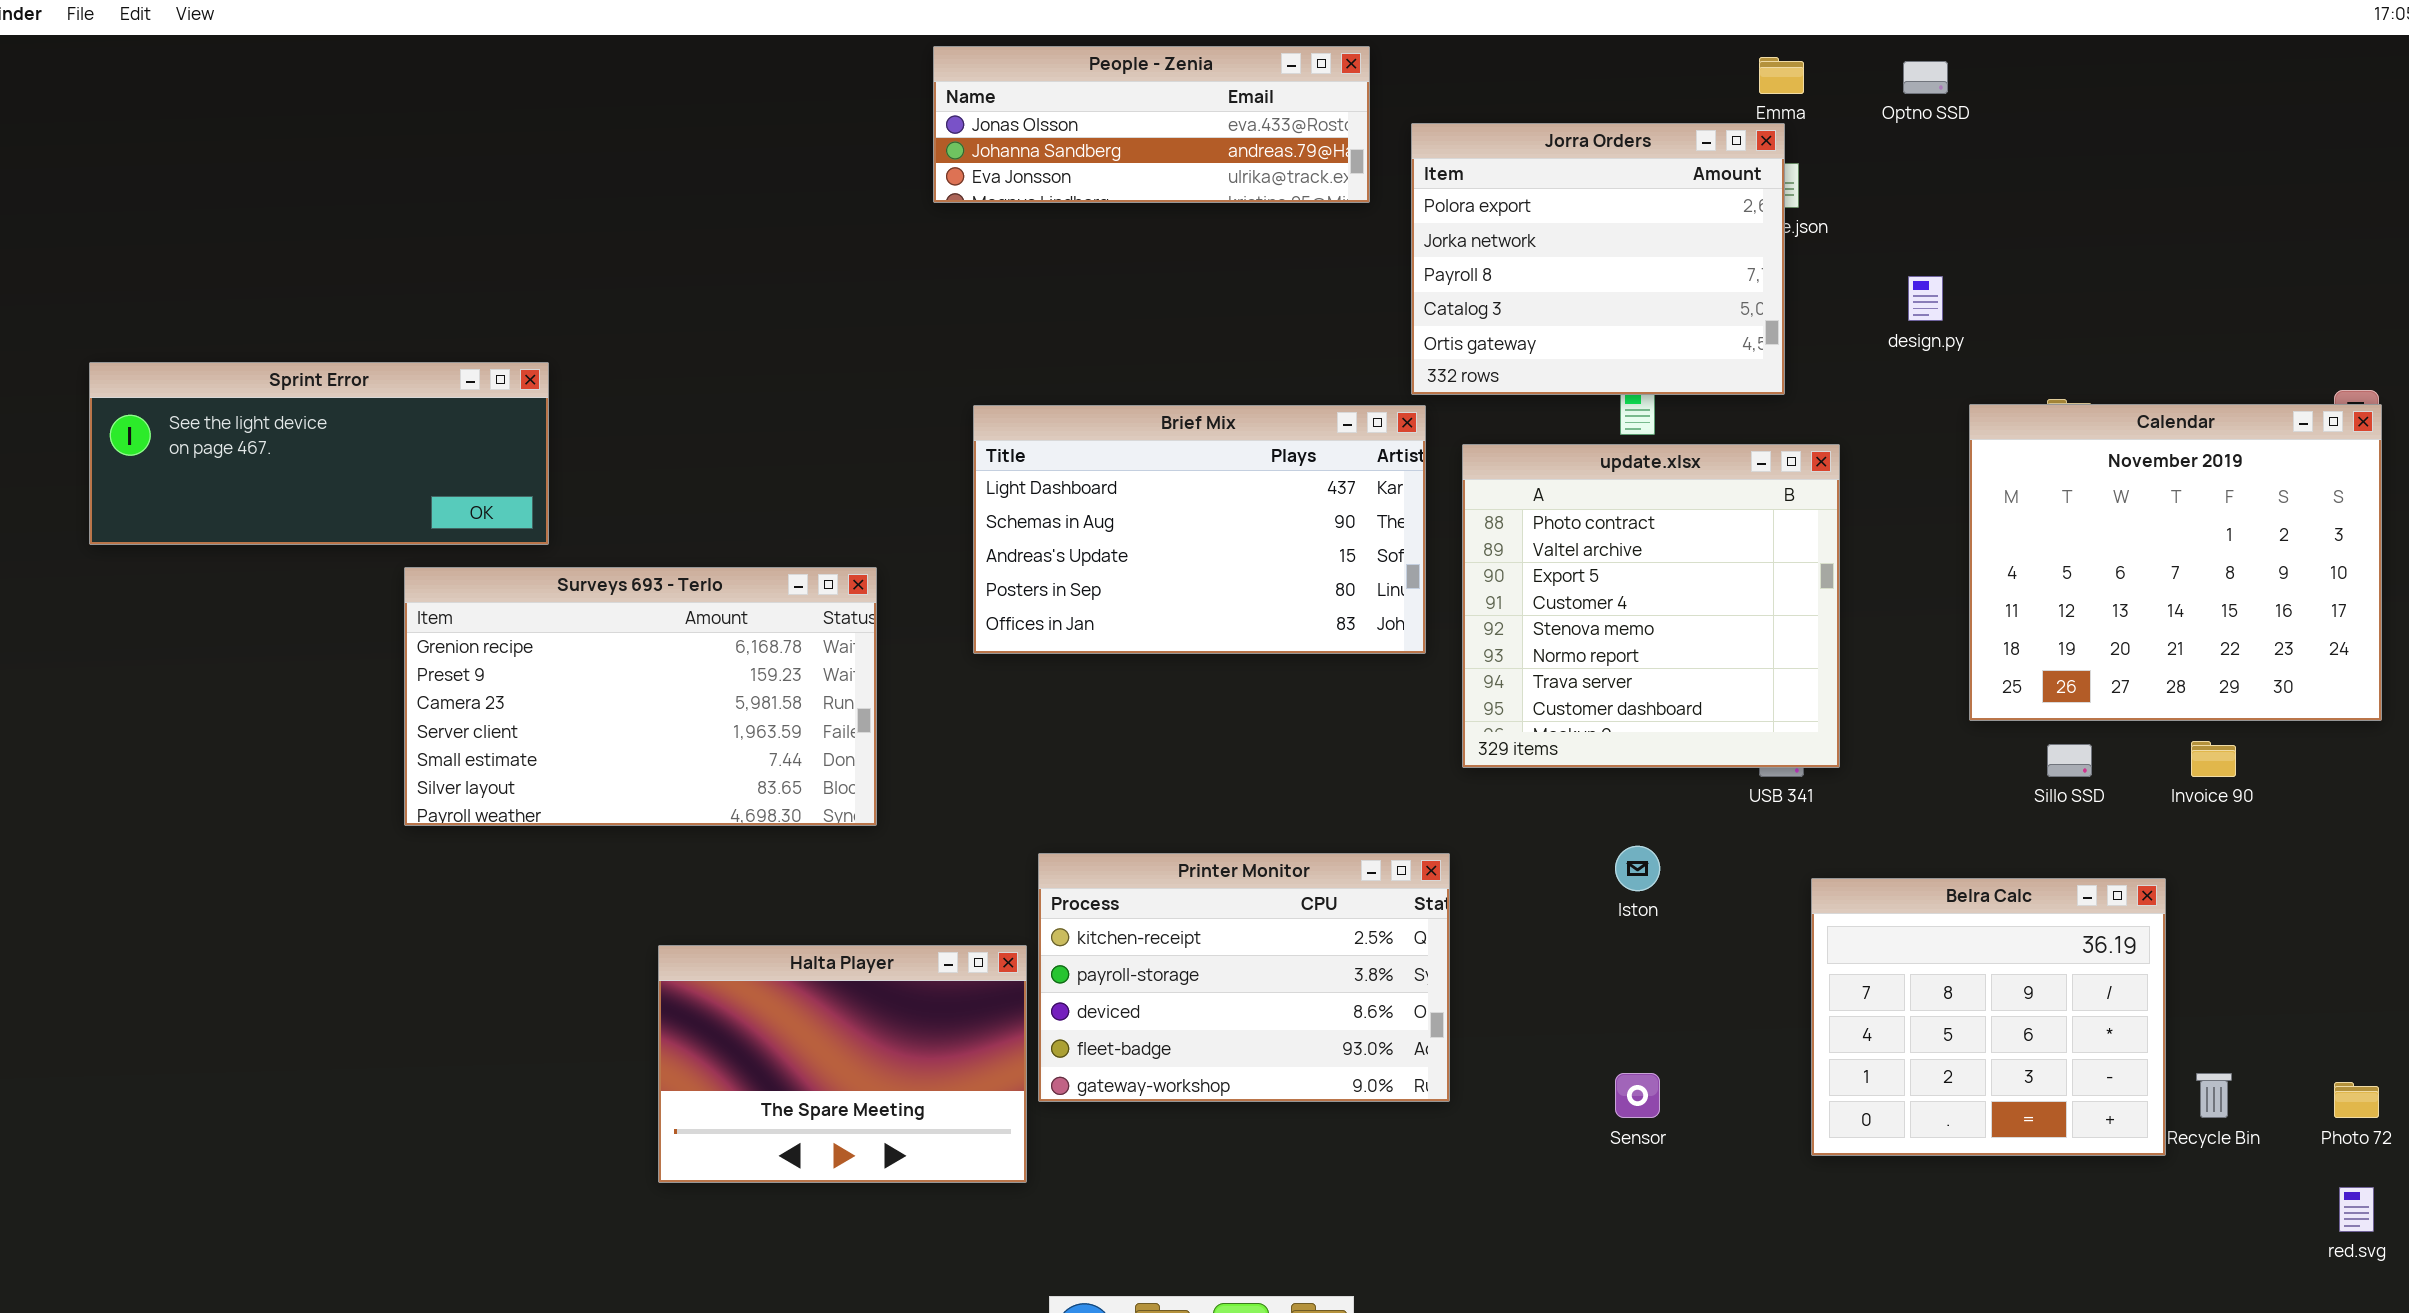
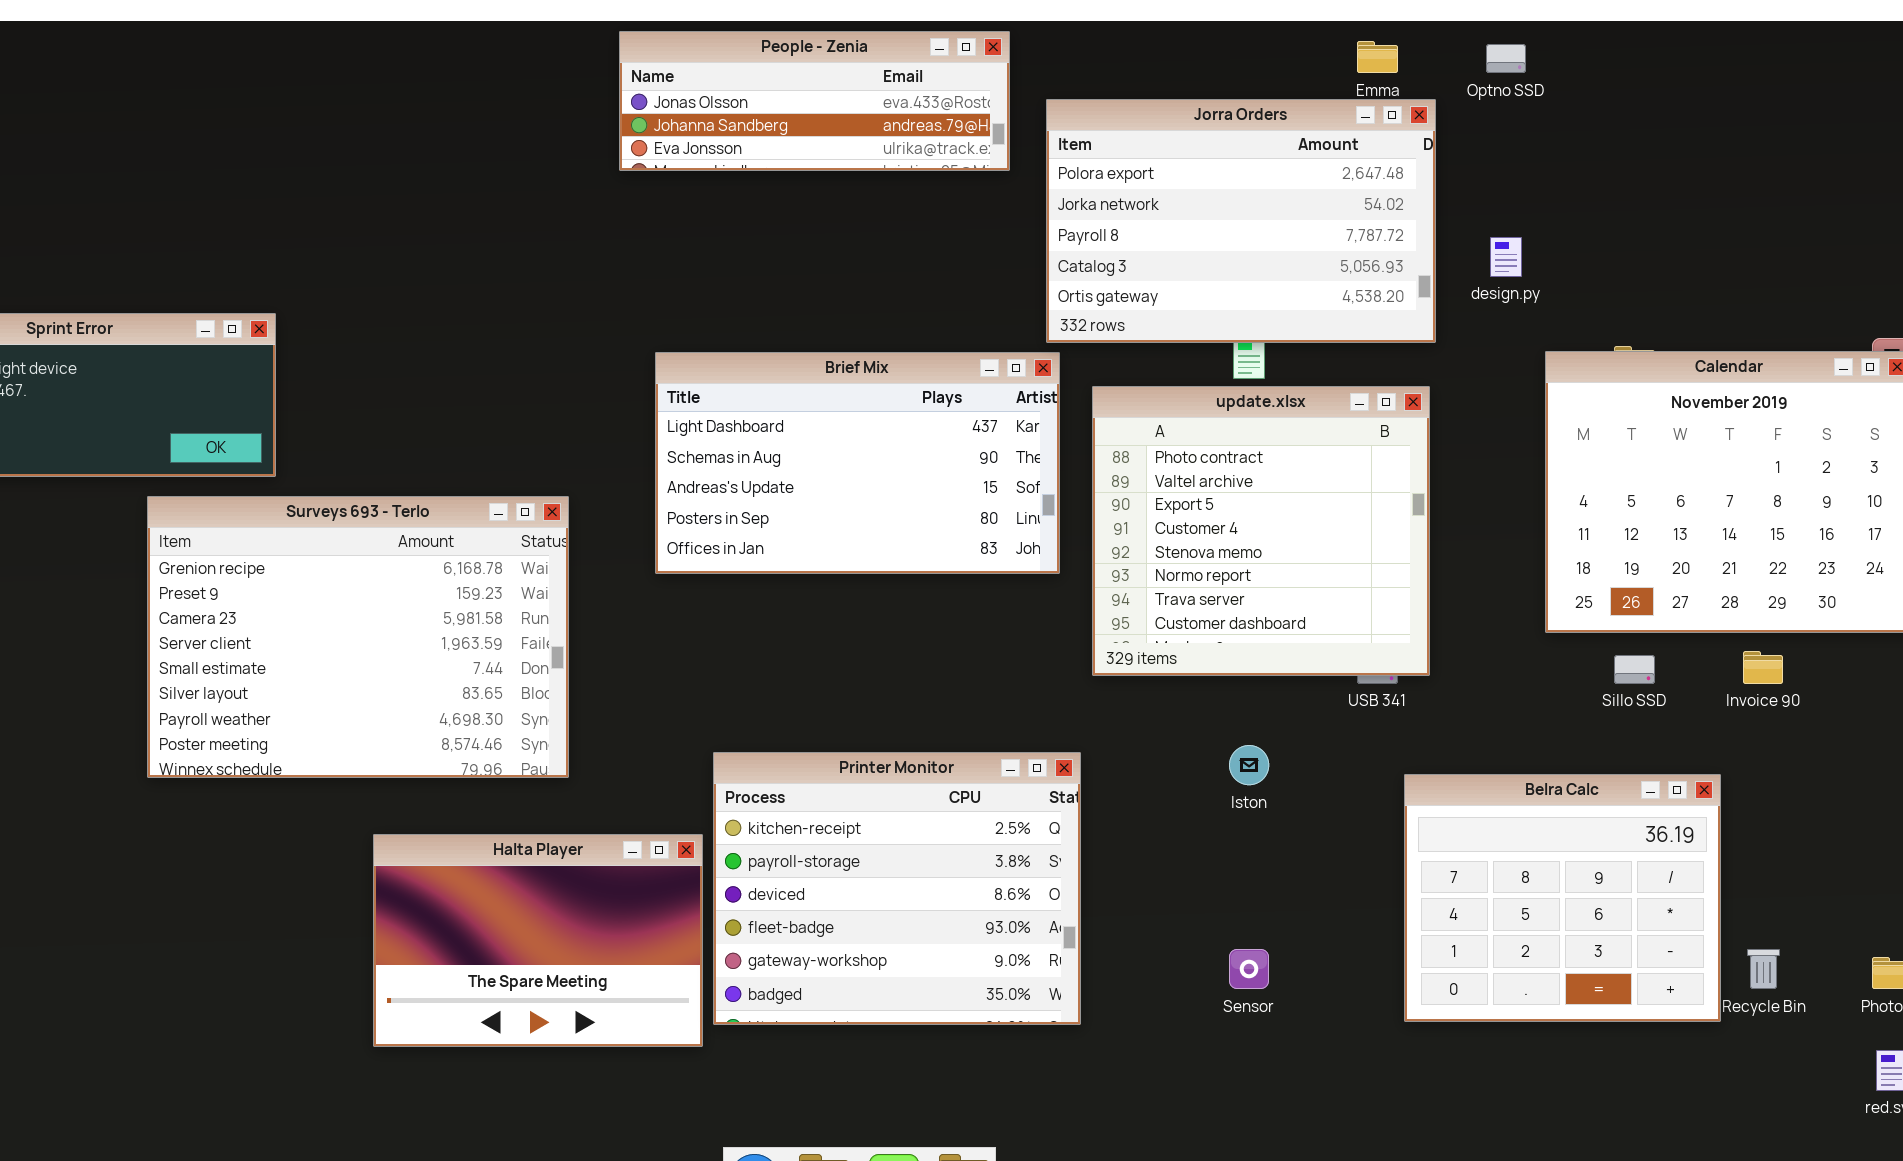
Jorra Orders: [1411,123,1785,395] -> [1046,99,1436,343], resized
Surveys 693 - Terlo: [404,567,877,826] -> [147,496,569,778], resized
Printer Monitor: [1038,853,1450,1102] -> [713,752,1081,1025], resized

